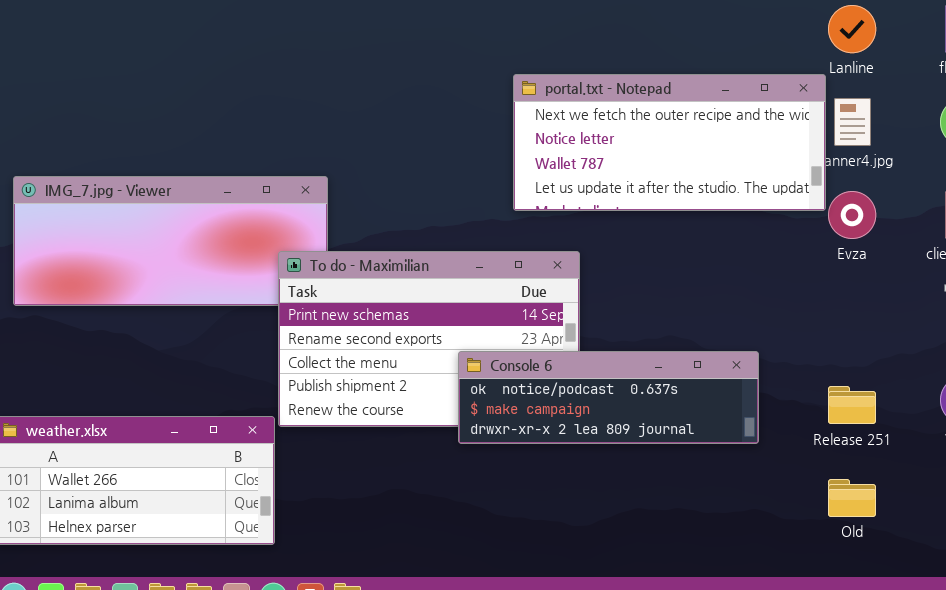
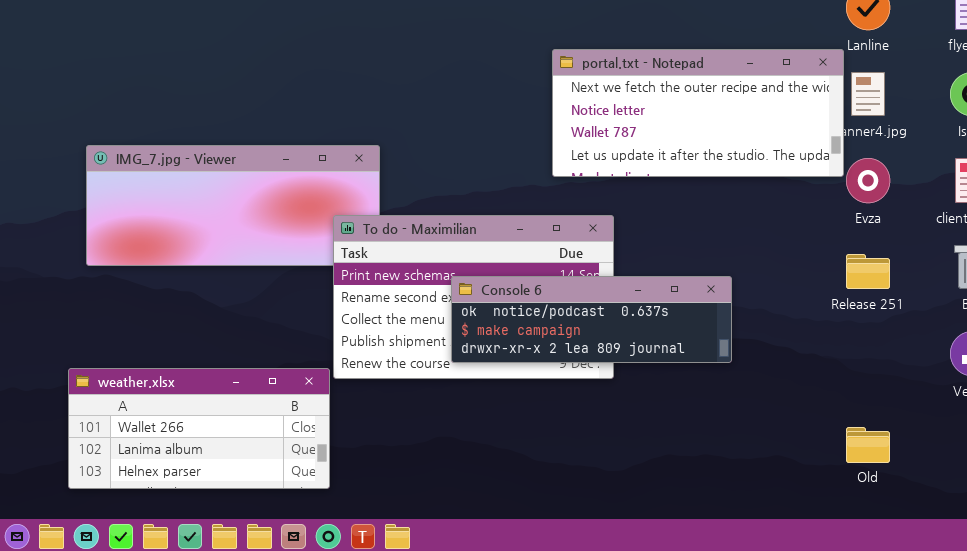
Console 6: [458,351,759,444] -> [451,276,732,363], moved
Release 251: [828,386,876,424] -> [846,254,890,289], moved

